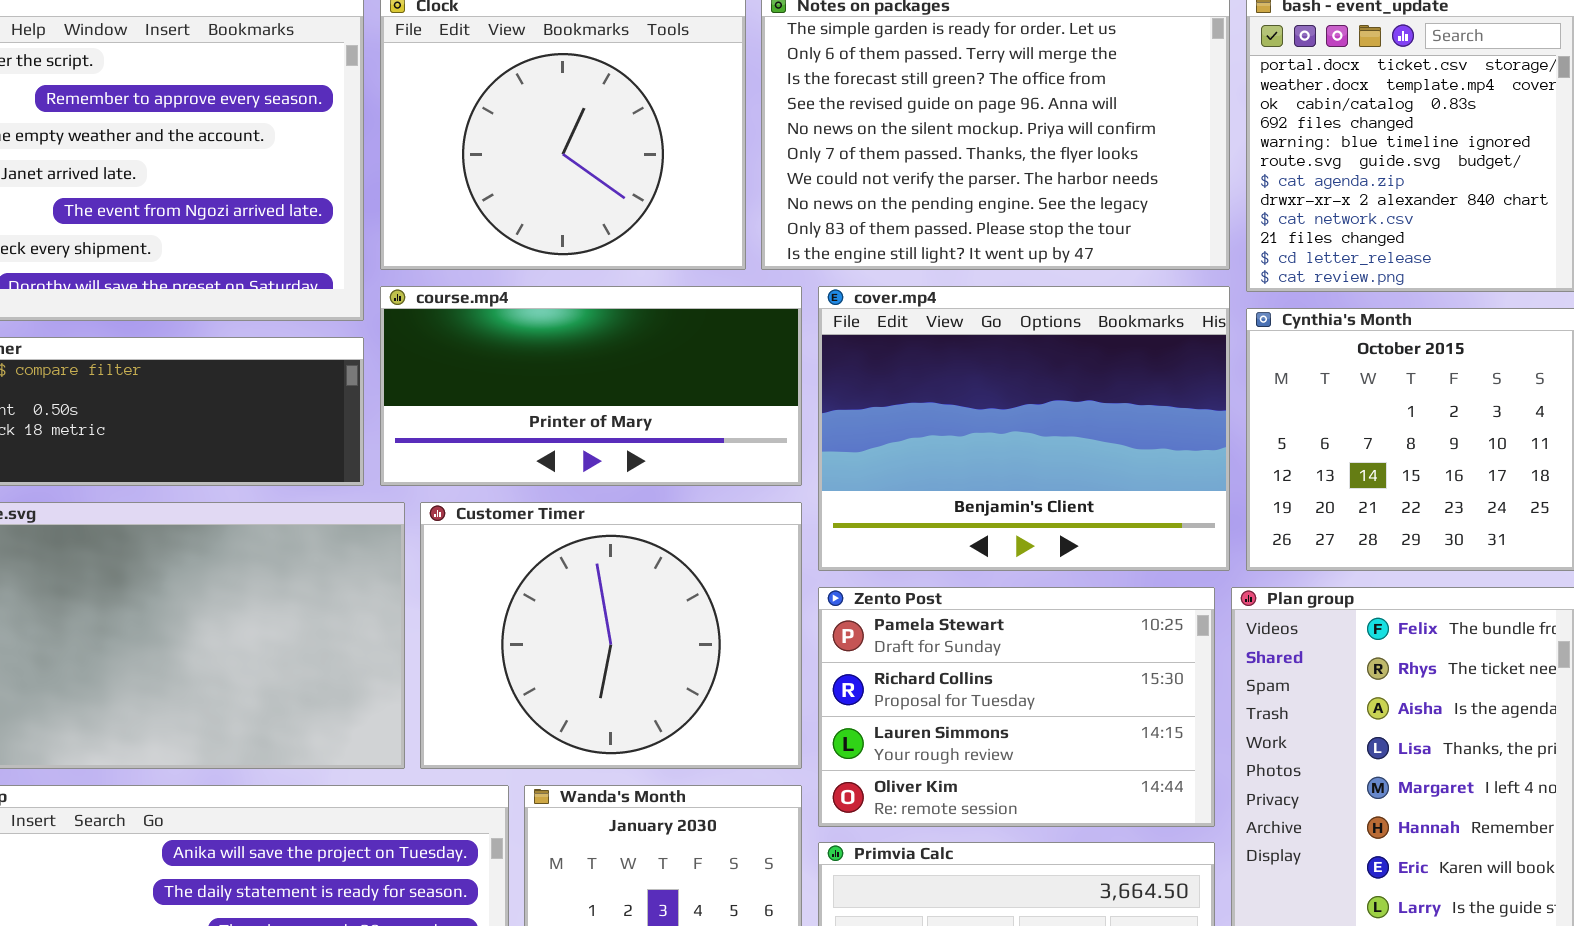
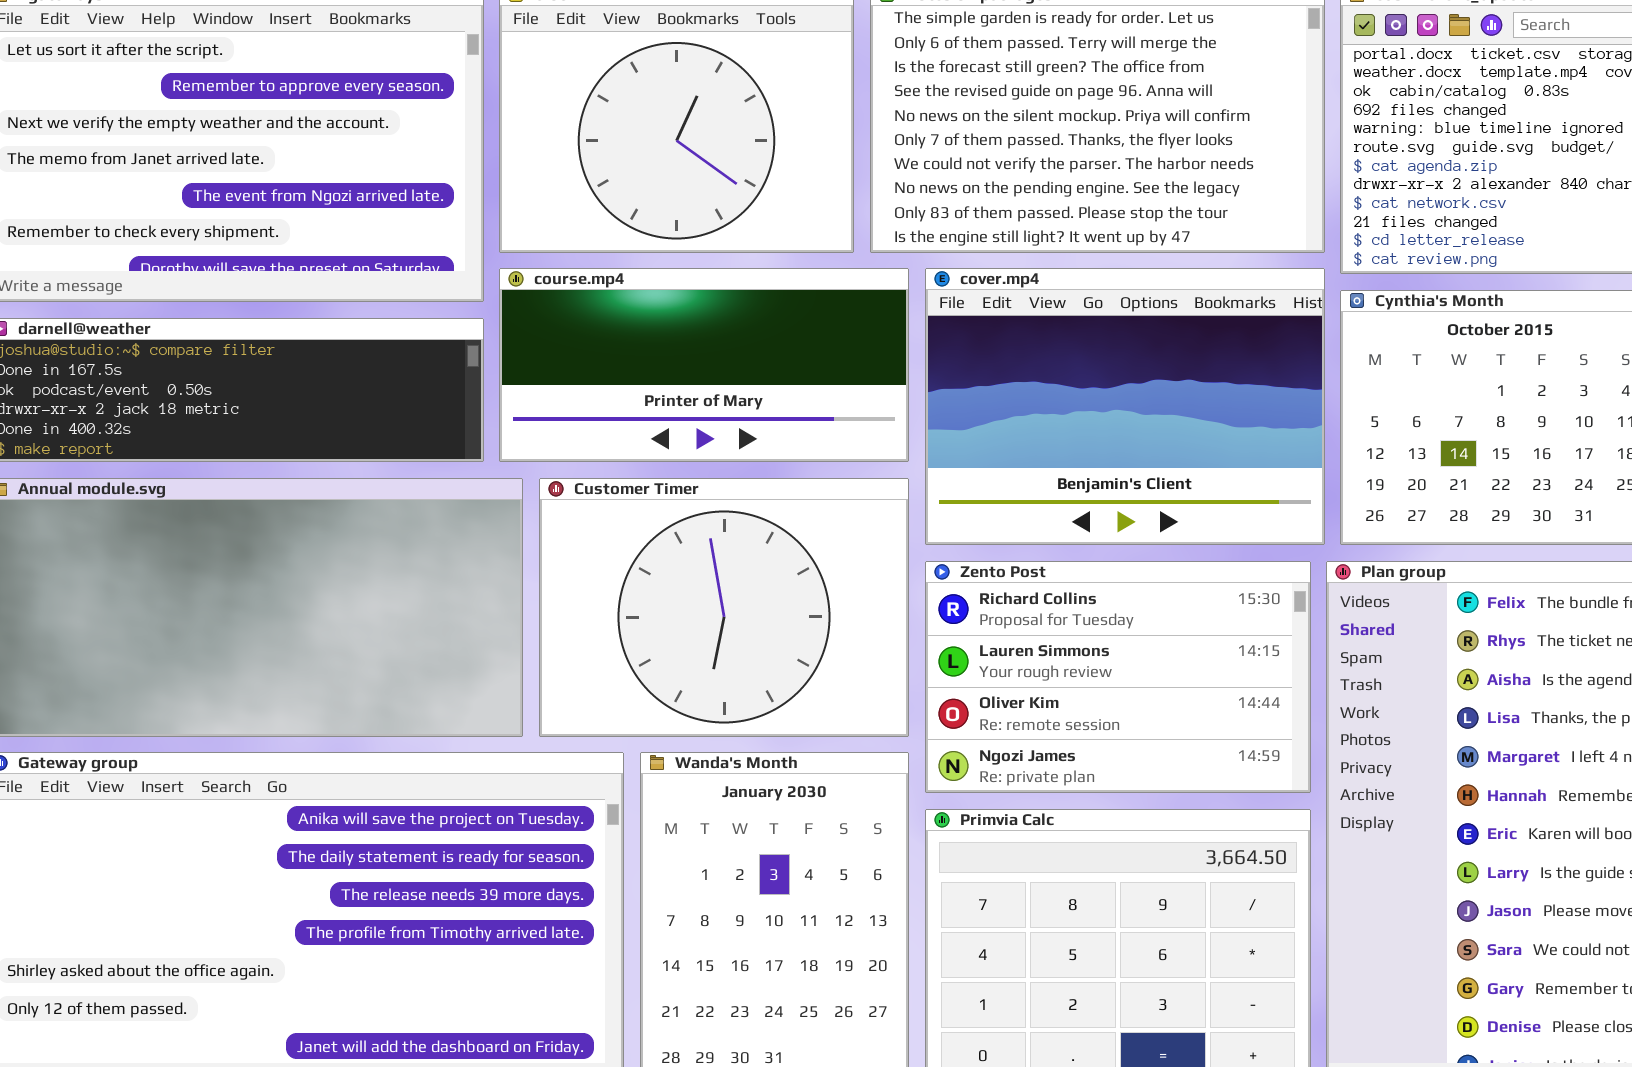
Zento Post: [818,587,1215,827] -> [925,561,1311,793], scrolled down 1 row

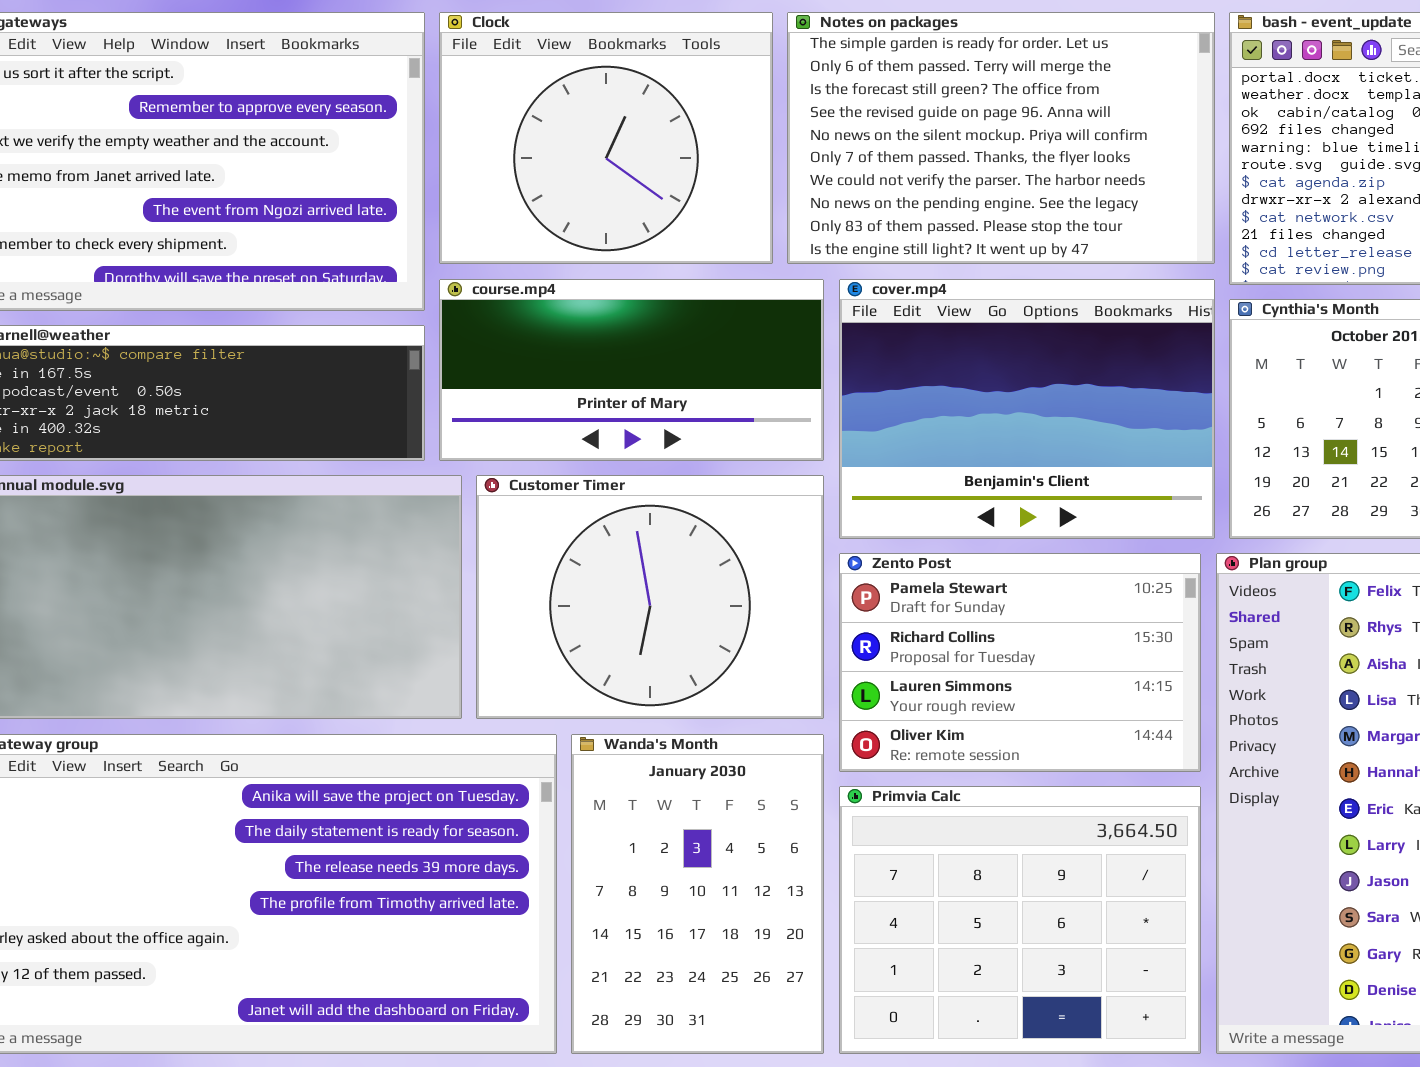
Zento Post: [925,561,1311,793] -> [839,553,1201,772], scrolled up 1 row

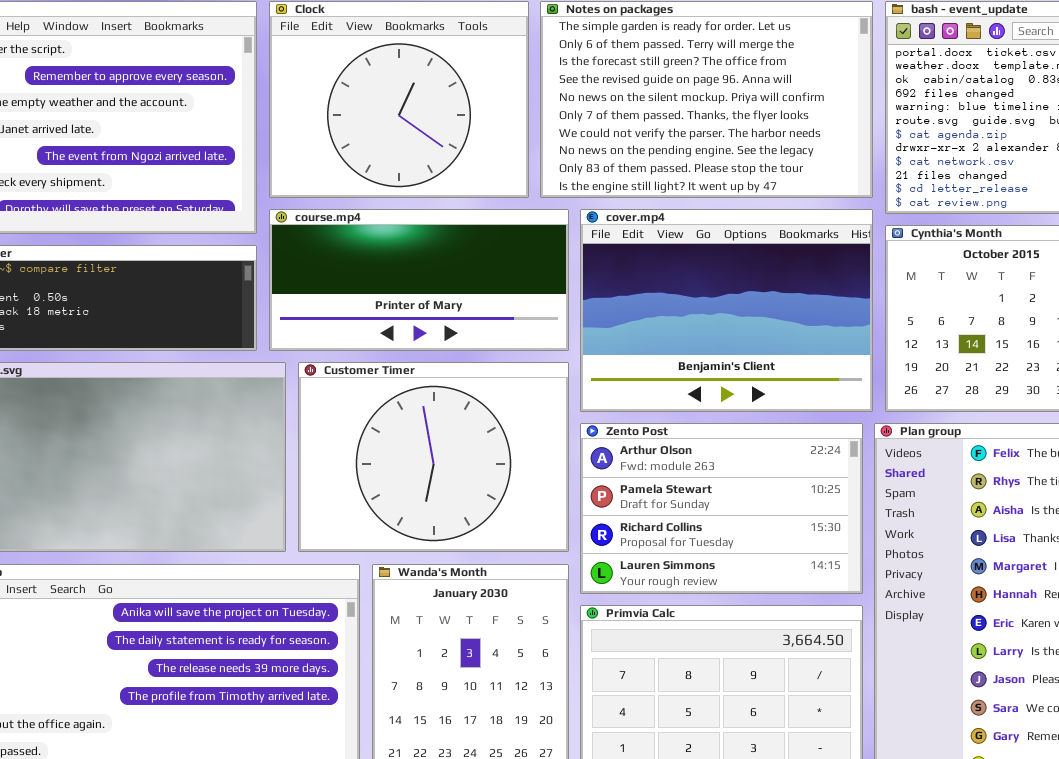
Zento Post: [839,553,1201,772] -> [580,423,863,594], scrolled up 1 row

